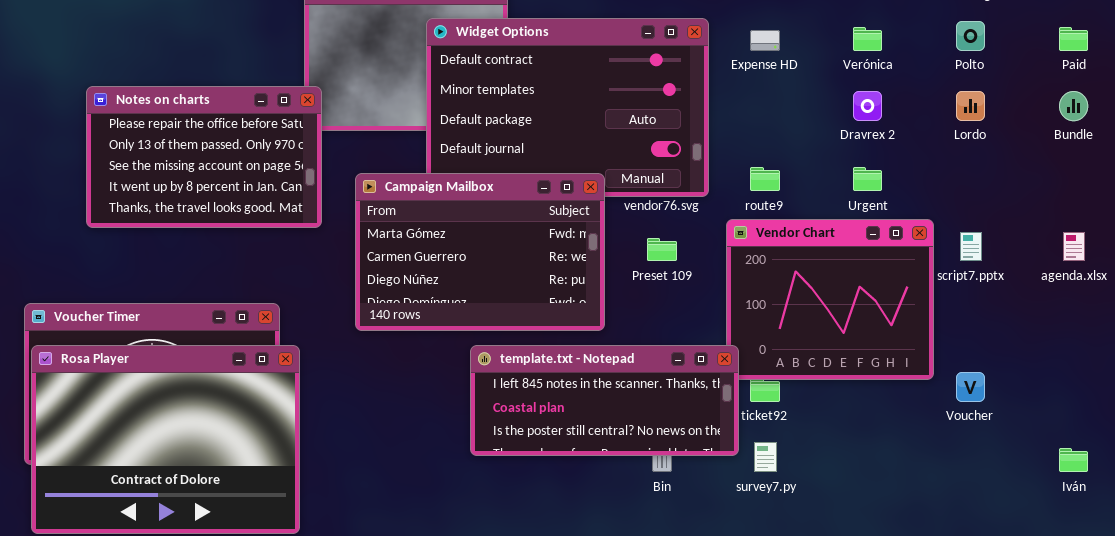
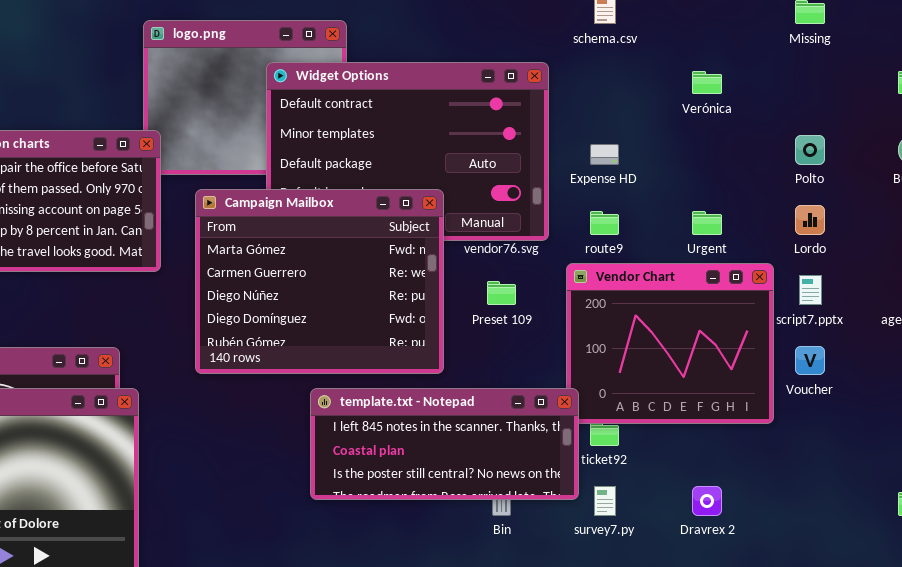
Polto: [956,21,985,51] -> [795,135,825,165], moved
Expense HD: [750,30,780,51] -> [590,144,619,165], moved
Dravrex 2: [853,91,882,121] -> [692,486,722,516], moved
Lordo: [956,91,985,121] -> [795,205,825,235], moved
Campaign Mailbox: [355,173,605,331] -> [195,189,444,374], resized
Voucher: [956,372,985,402] -> [795,346,825,375], moved

